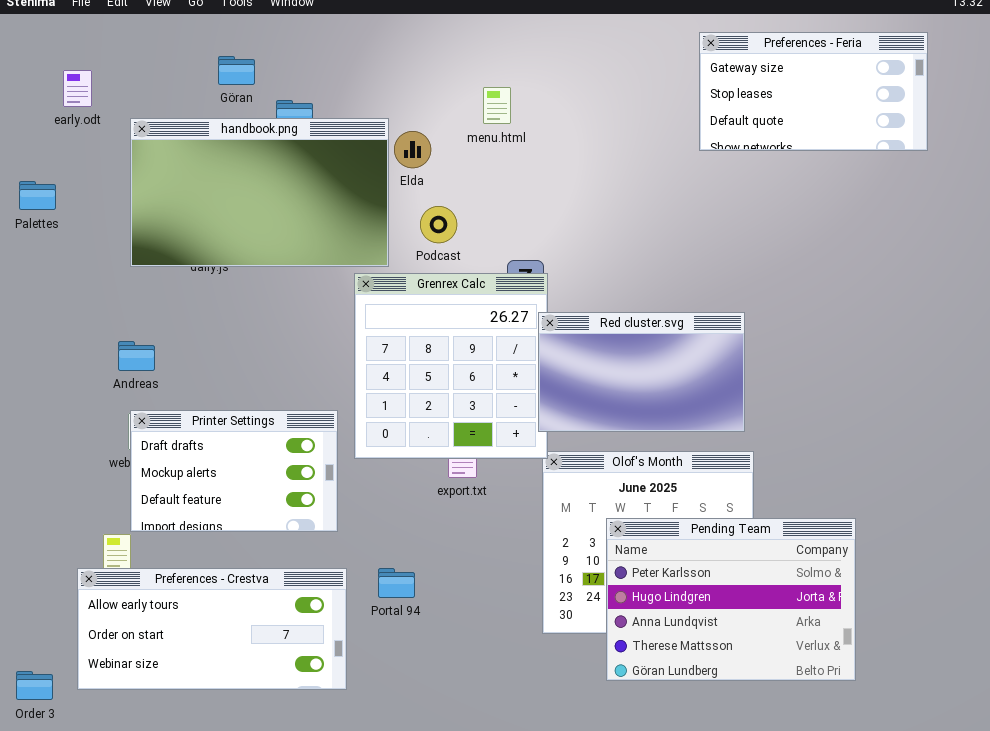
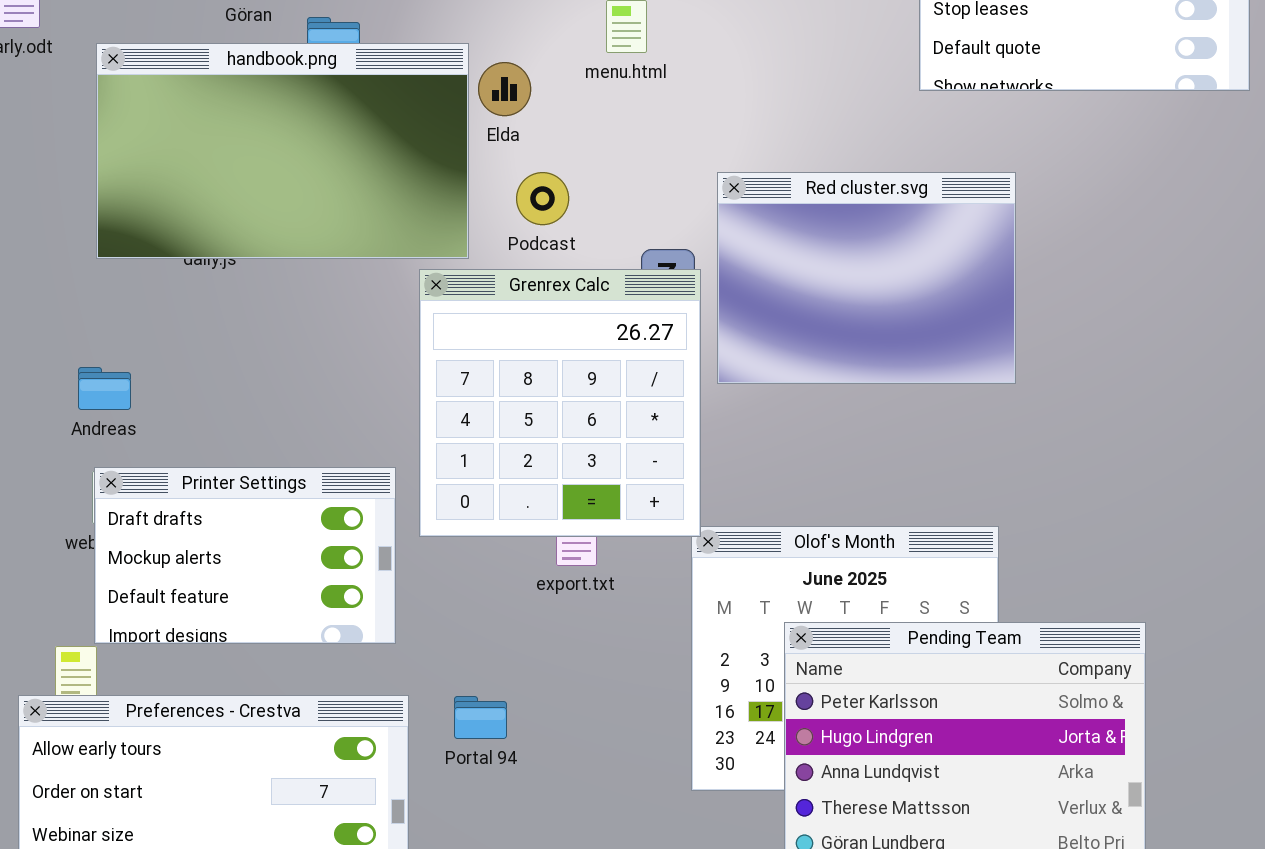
Red cluster.svg: [538,312,745,432] -> [717,172,1016,384], moved, resized

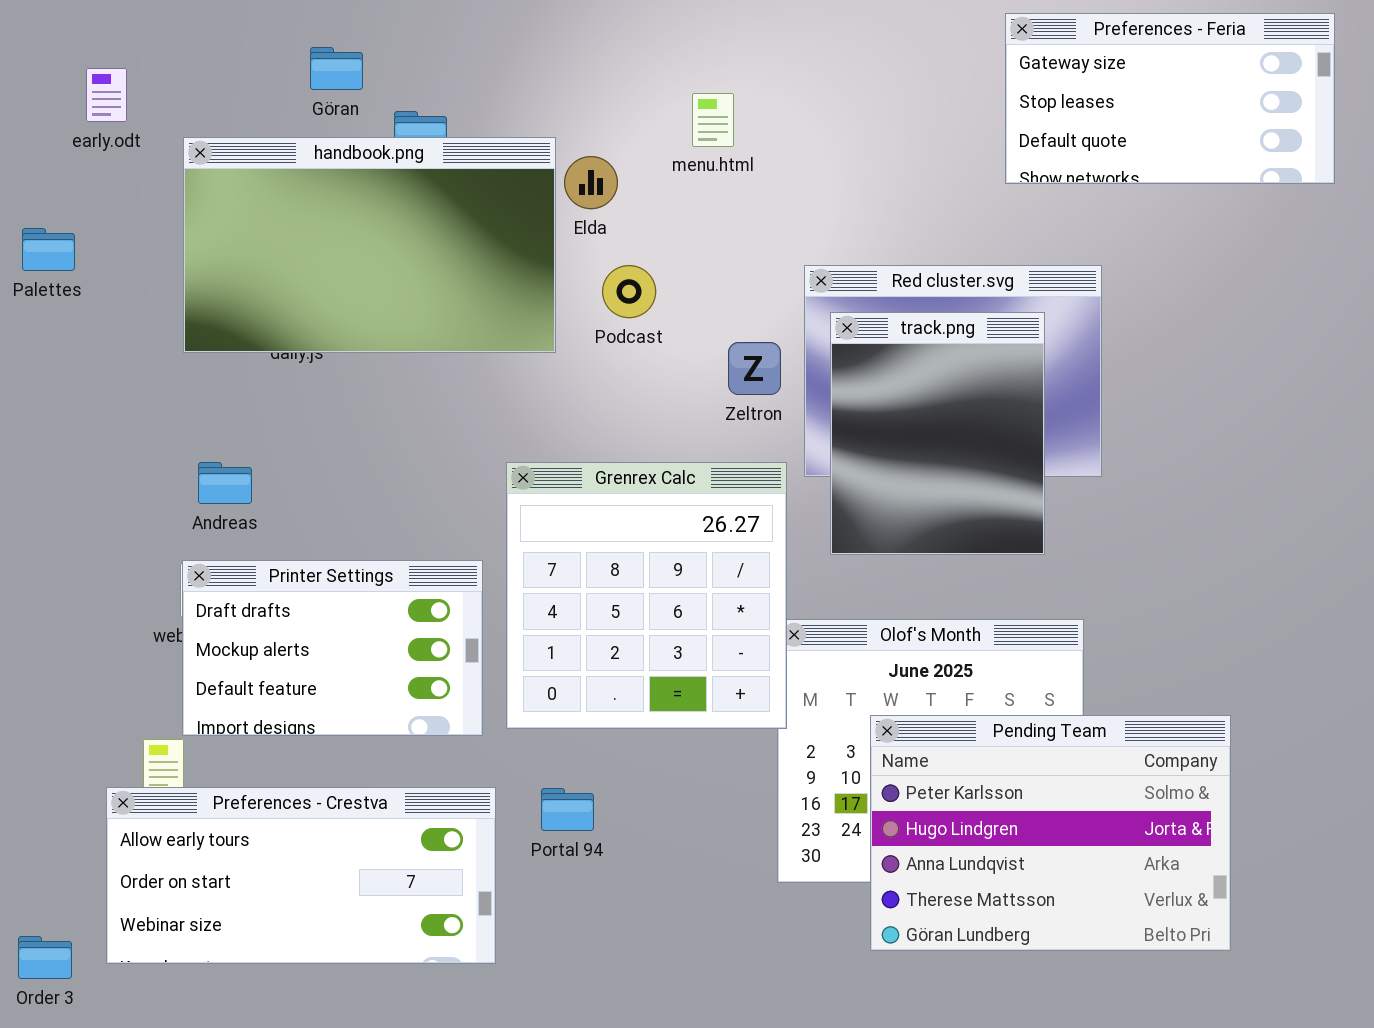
track.png: none -> [830,312,1045,555], opened
Grenrex Calc: [419,269,701,537] -> [506,462,787,729], moved
Andreas: [78,367,131,410] -> [198,462,252,504], moved

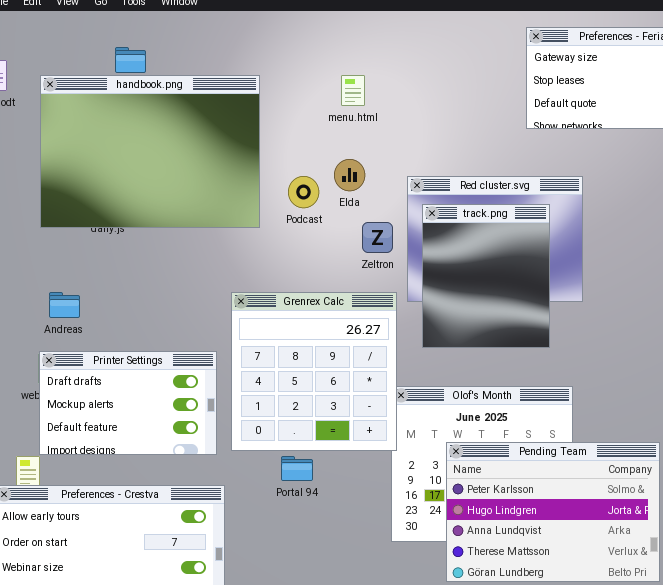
handbook.png: [183,137,556,353] -> [40,75,260,228], resized
Elda: [564,156,618,209] -> [334,159,365,191], moved
Portal 94: [541,788,594,831] -> [281,456,313,481], moved

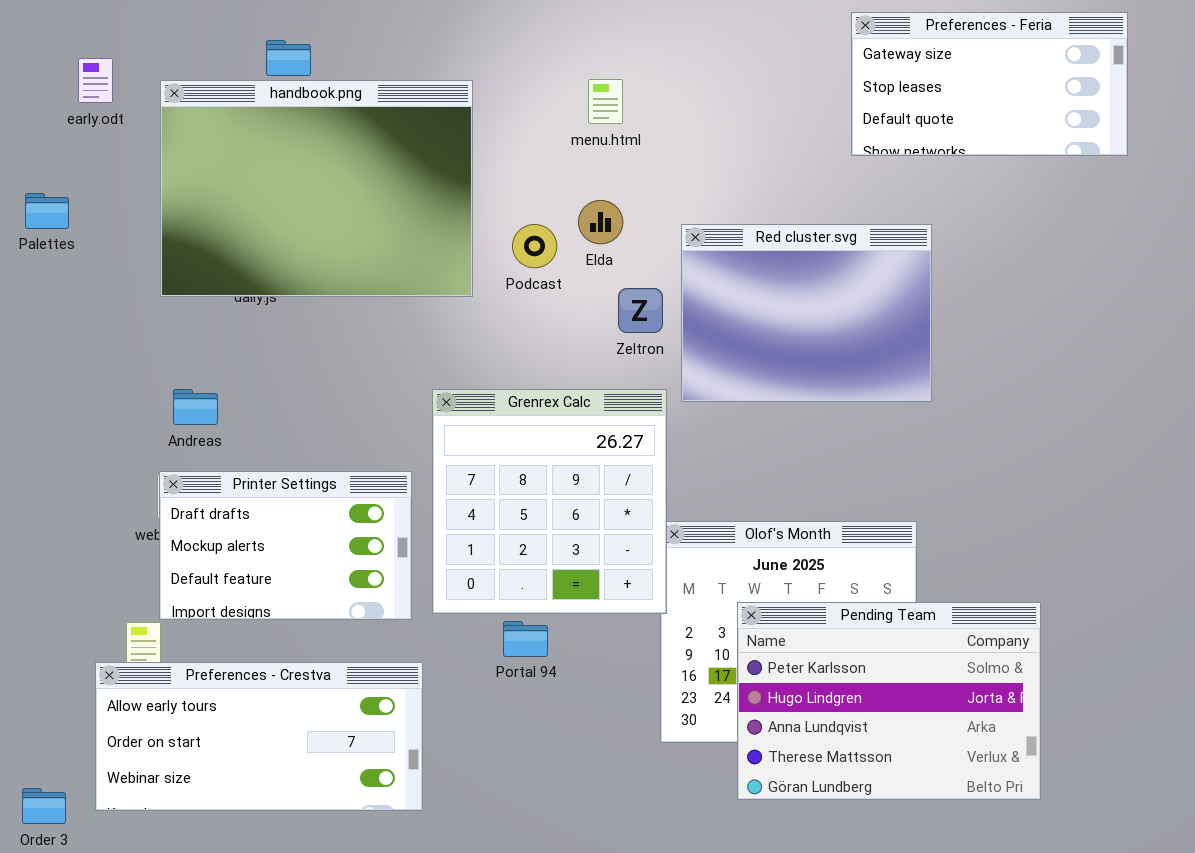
track.png: [422,204,550,348] -> none, closed

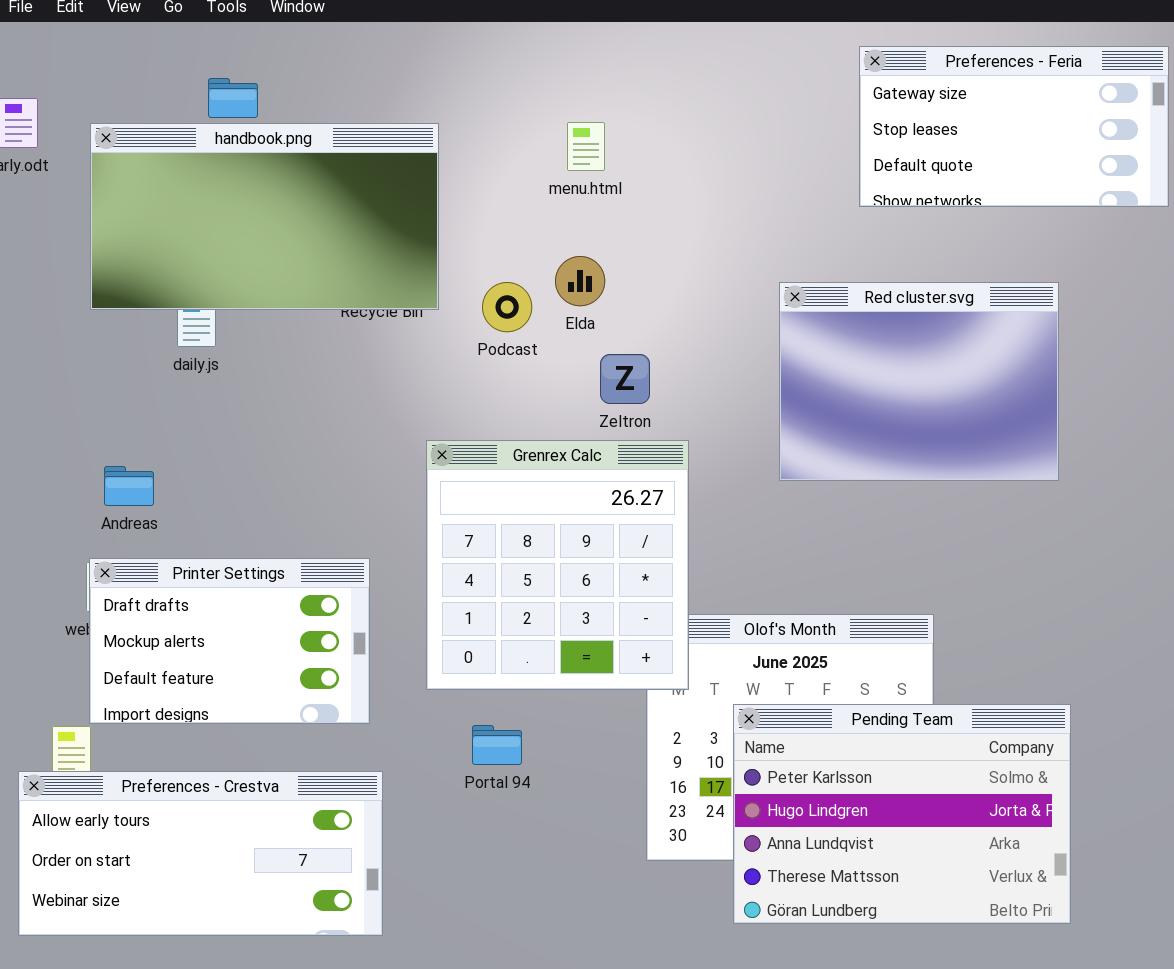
handbook.png: [160,80,473,297] -> [90,123,439,310], resized
Red cluster.svg: [681,224,932,402] -> [779,282,1059,481], moved
Grenrex Calc: [432,389,667,614] -> [426,440,689,690], moved

